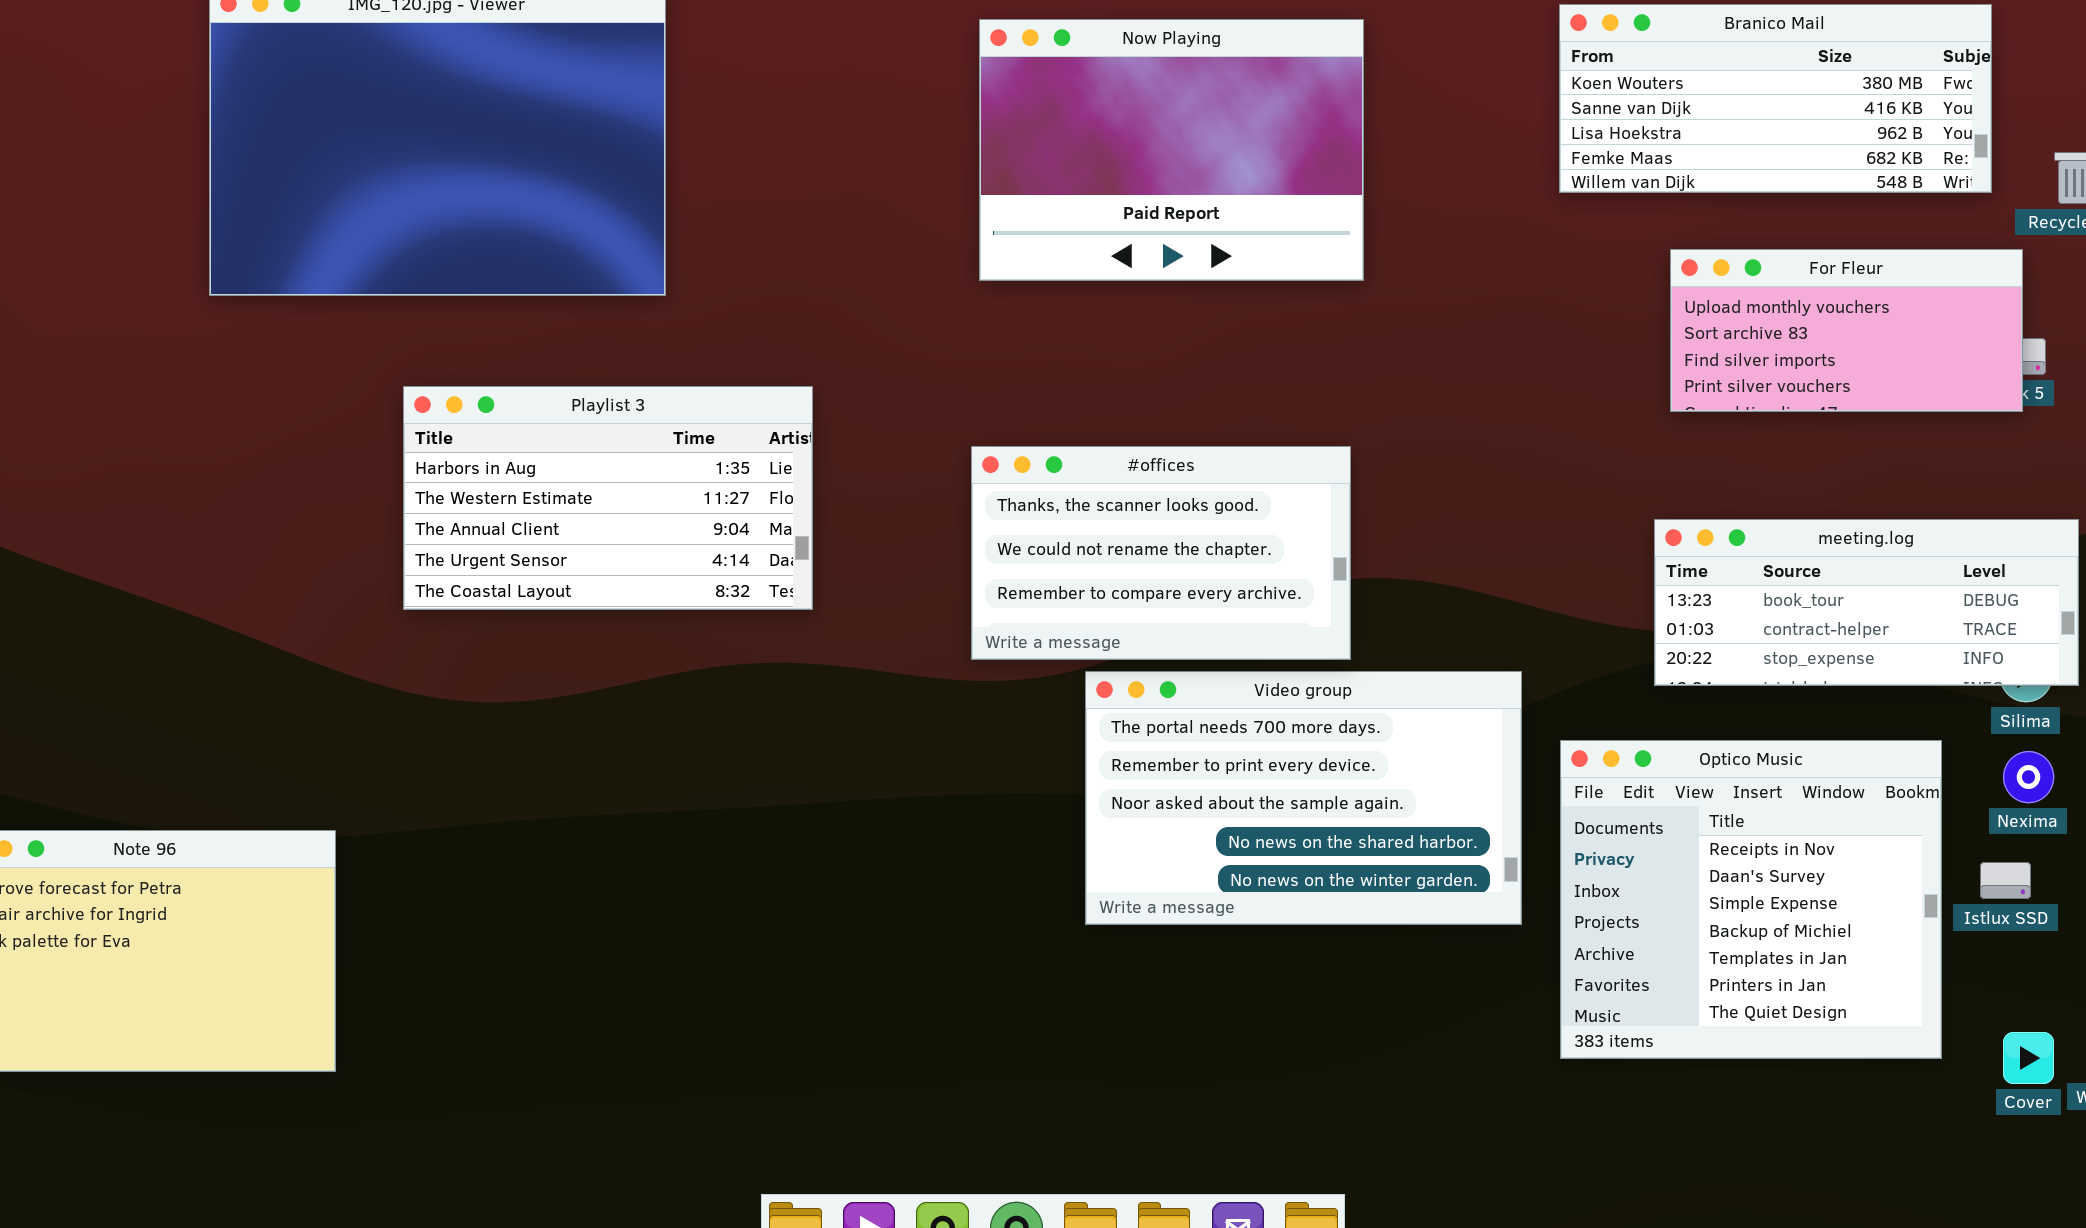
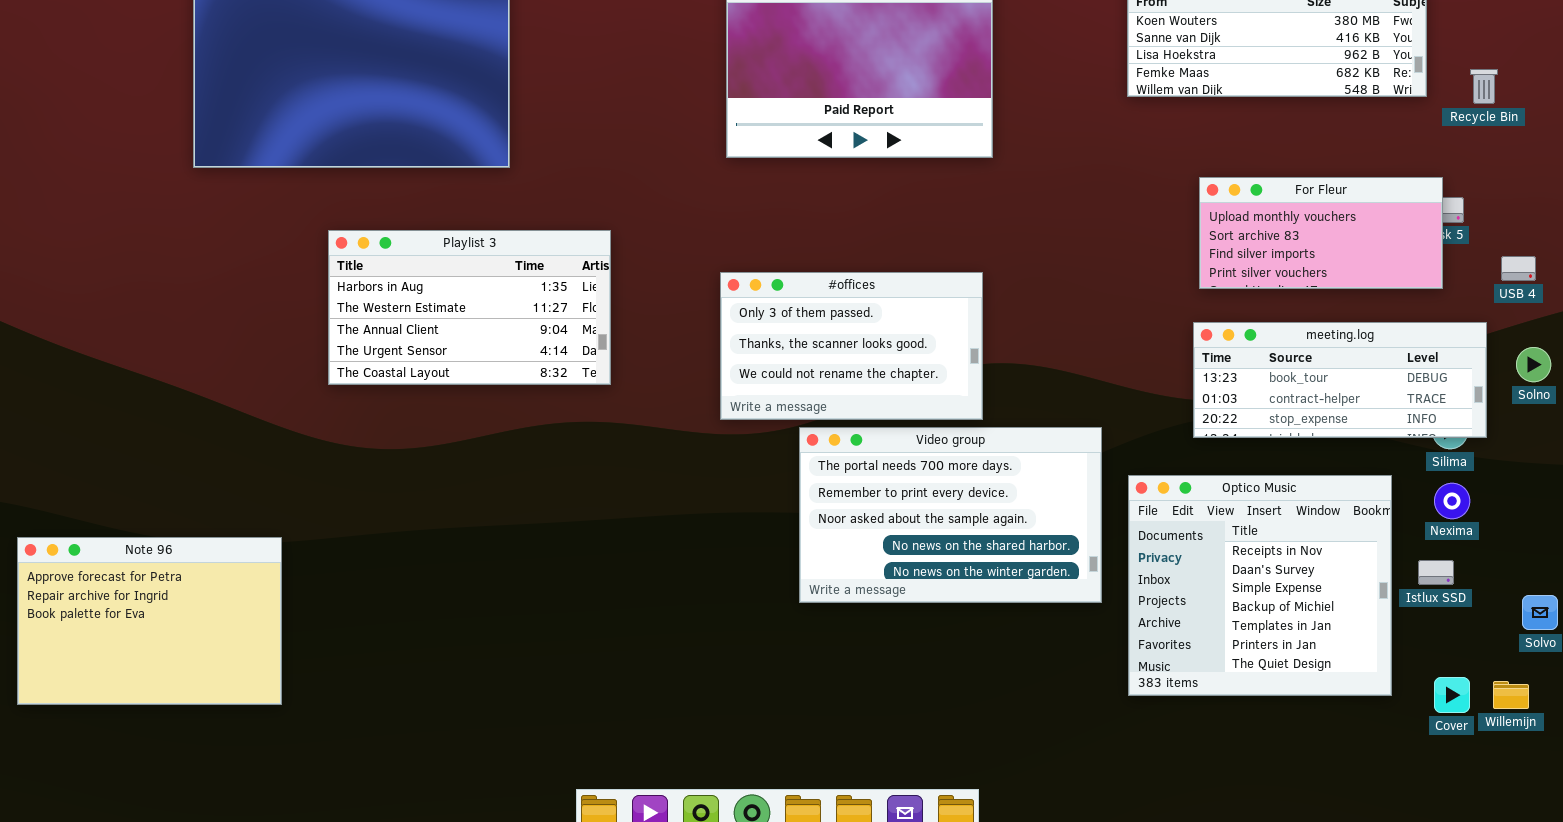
For Fleur: [1670,249,2023,412] -> [1199,177,1443,289], moved
#offices: [971,446,1351,660] -> [720,272,983,420], scrolled up 1 row

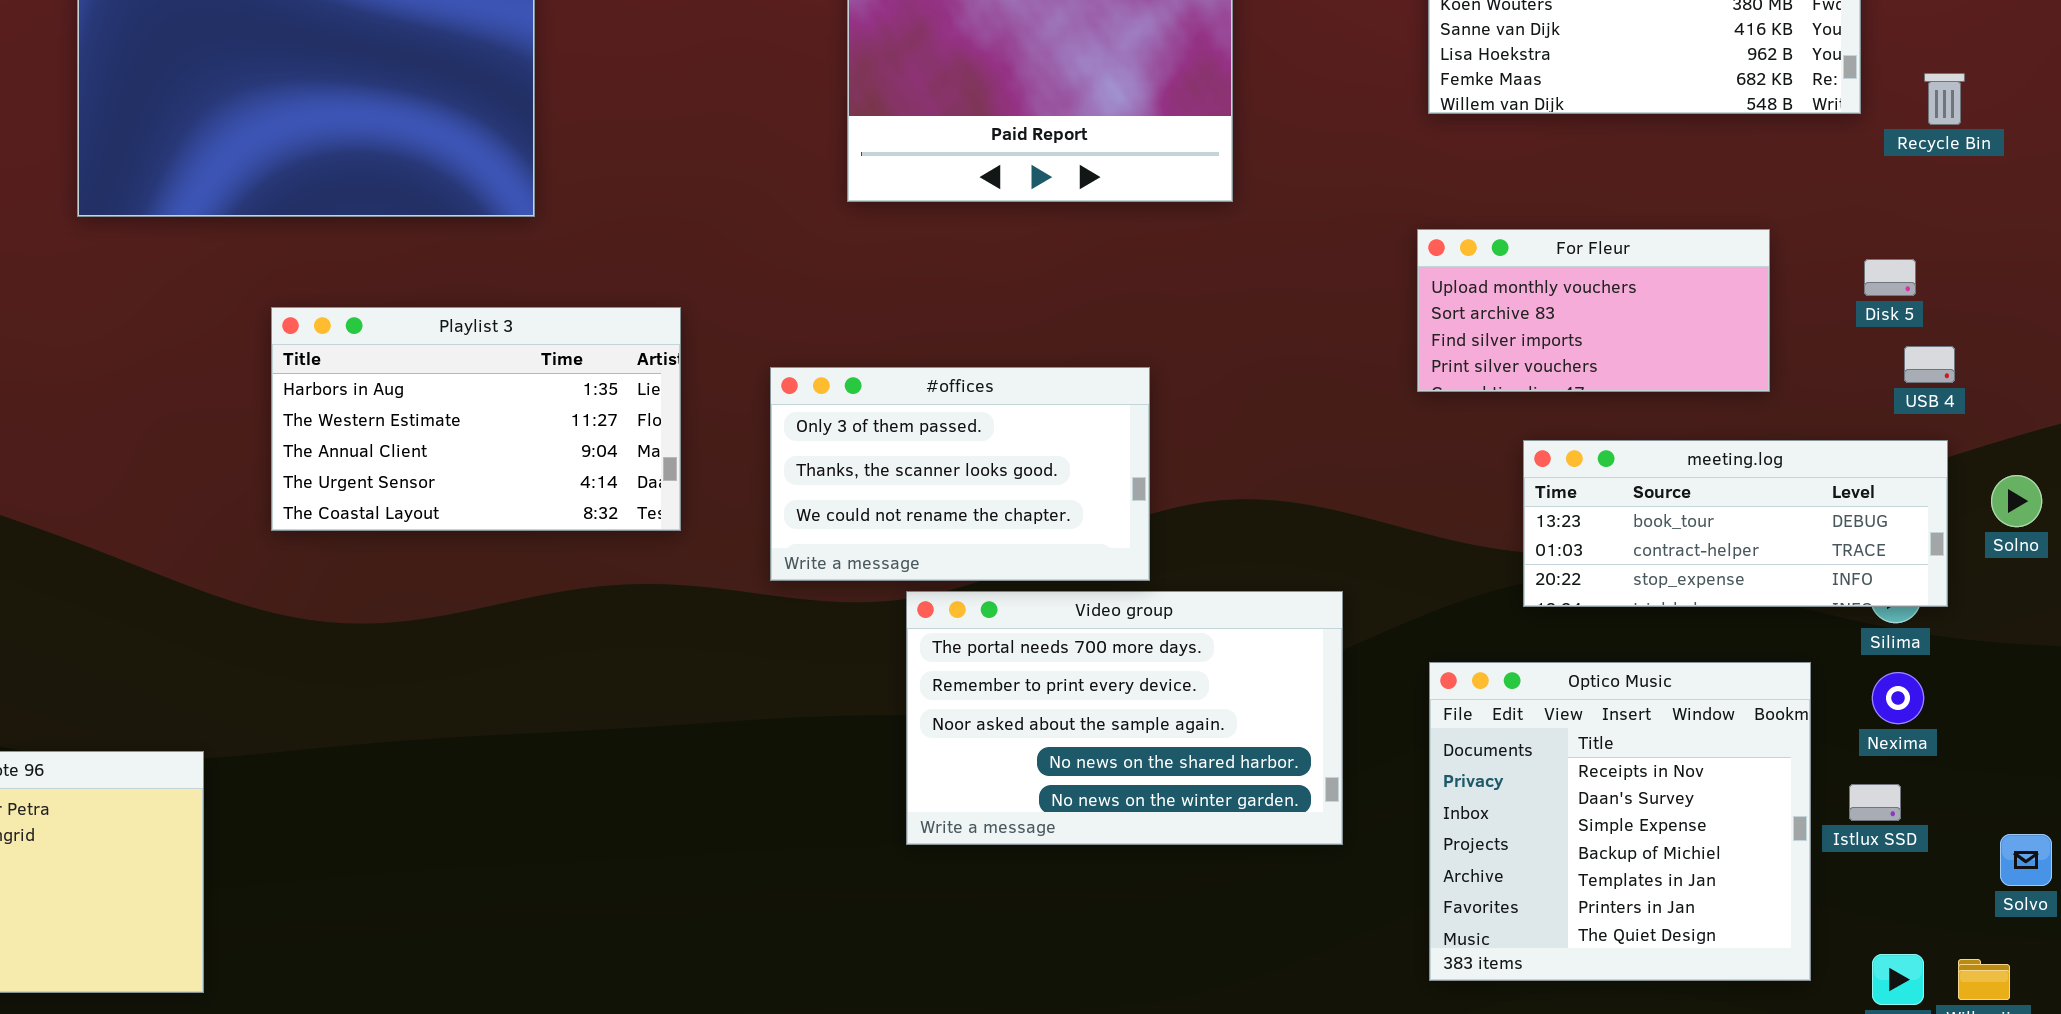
For Fleur: [1199,177,1443,289] -> [1417,229,1770,392], moved
USB 4: [1501,256,1536,281] -> [1904,346,1955,383], moved
#offices: [720,272,983,420] -> [770,367,1150,581], moved
Video group: [799,427,1102,603] -> [906,591,1343,845], moved

